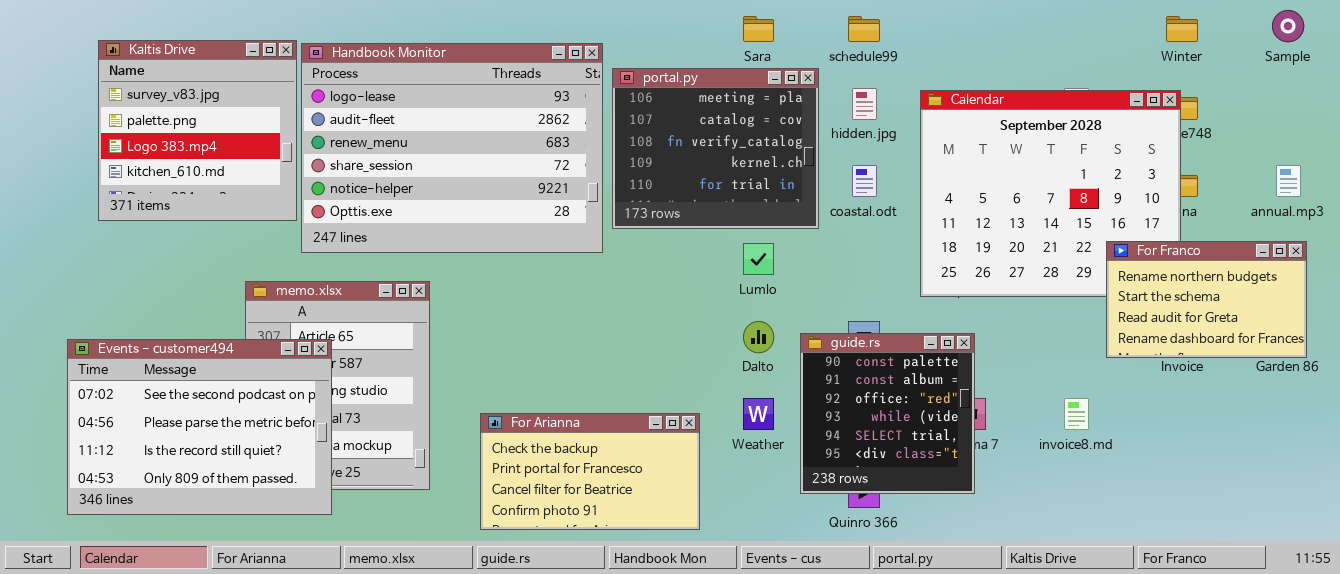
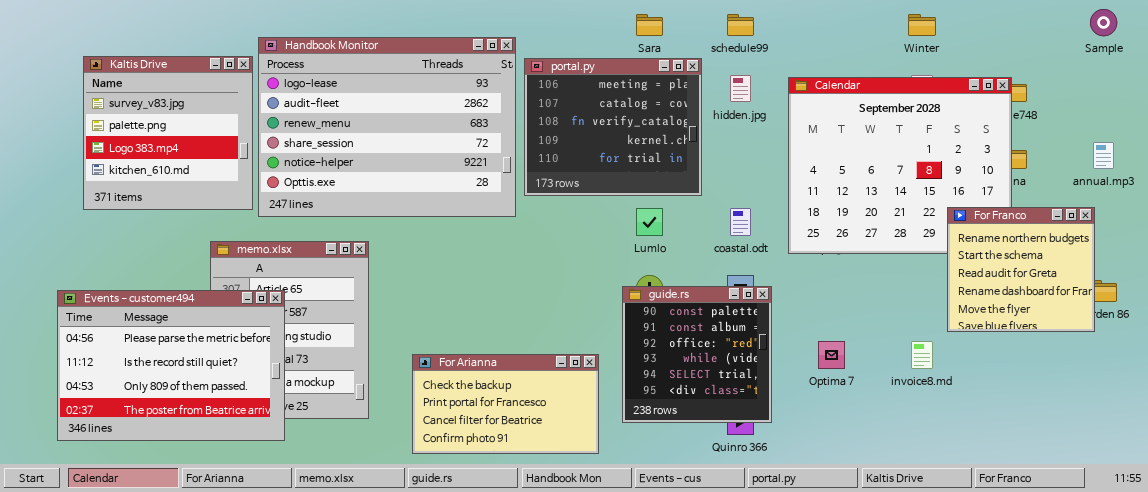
Winter: [1166,16,1198,42] -> [908,14,936,36], moved
Kaltis Drive: [98,40,297,221] -> [83,56,253,210], moved
coastal.odt: [852,165,877,197] -> [730,208,751,236], moved
For Franco: [1106,241,1307,358] -> [947,207,1095,332], resized
guide.rs: [800,333,975,494] -> [622,286,772,423], moved
Events - customer494: [67,339,332,515] -> [57,290,285,441], scrolled down 1 row

